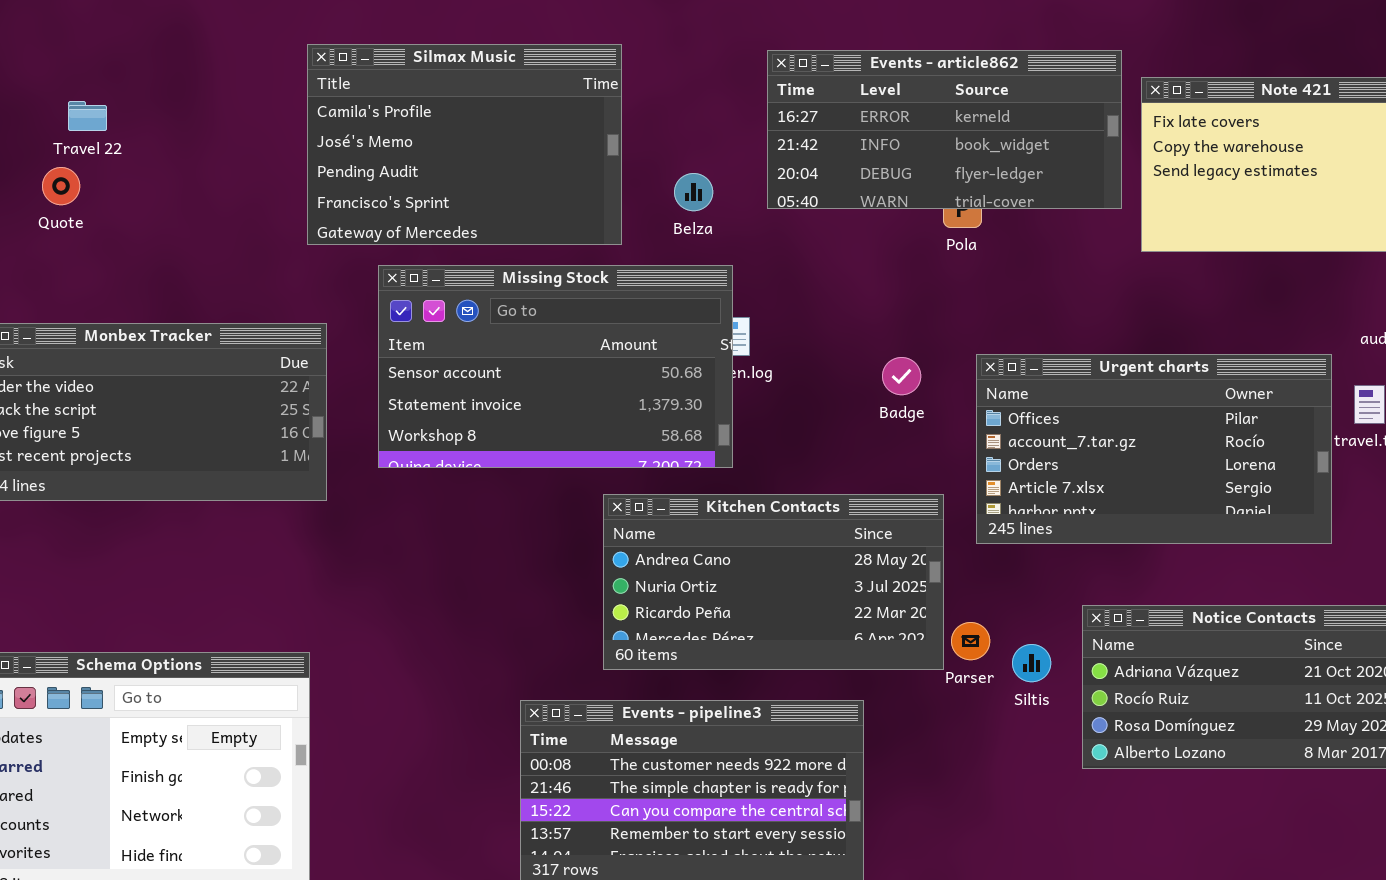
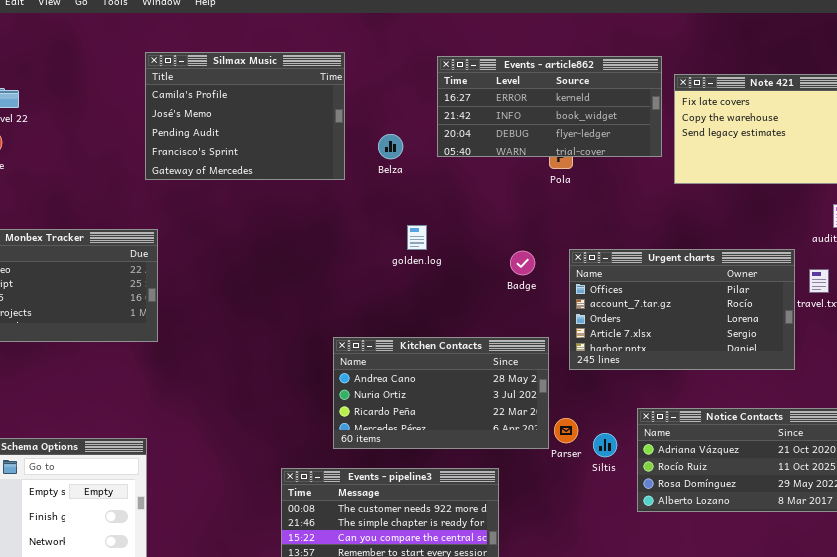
Missing Stock: [378,265,733,468] -> none, closed

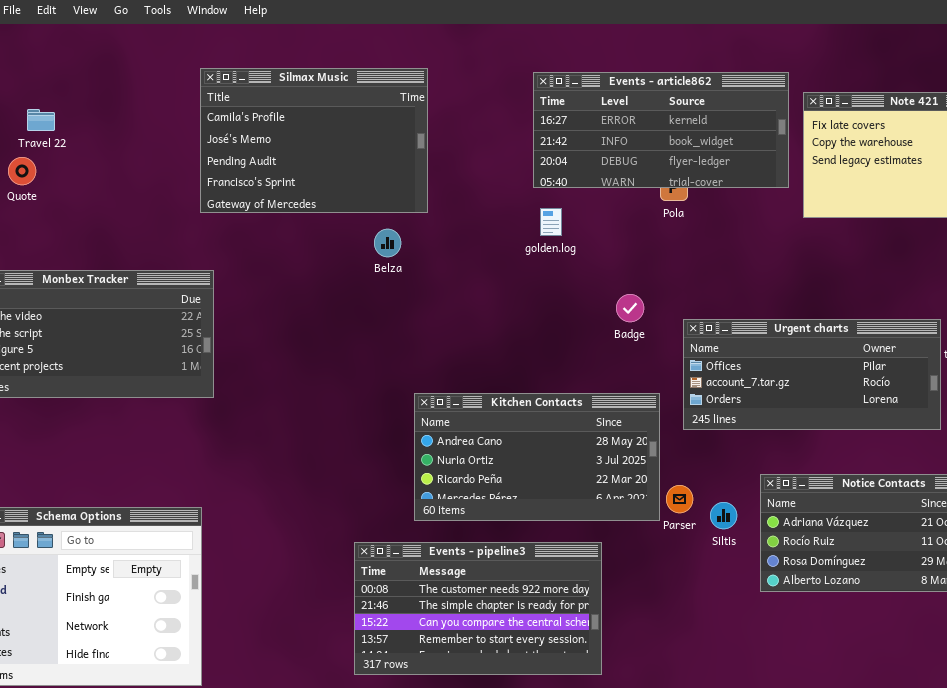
Belza: [378,134,403,159] -> [374,229,401,257], moved
golden.log: [407,225,427,250] -> [540,208,562,236], moved
Urgent charts: [569,249,795,370] -> [683,319,941,430], resized

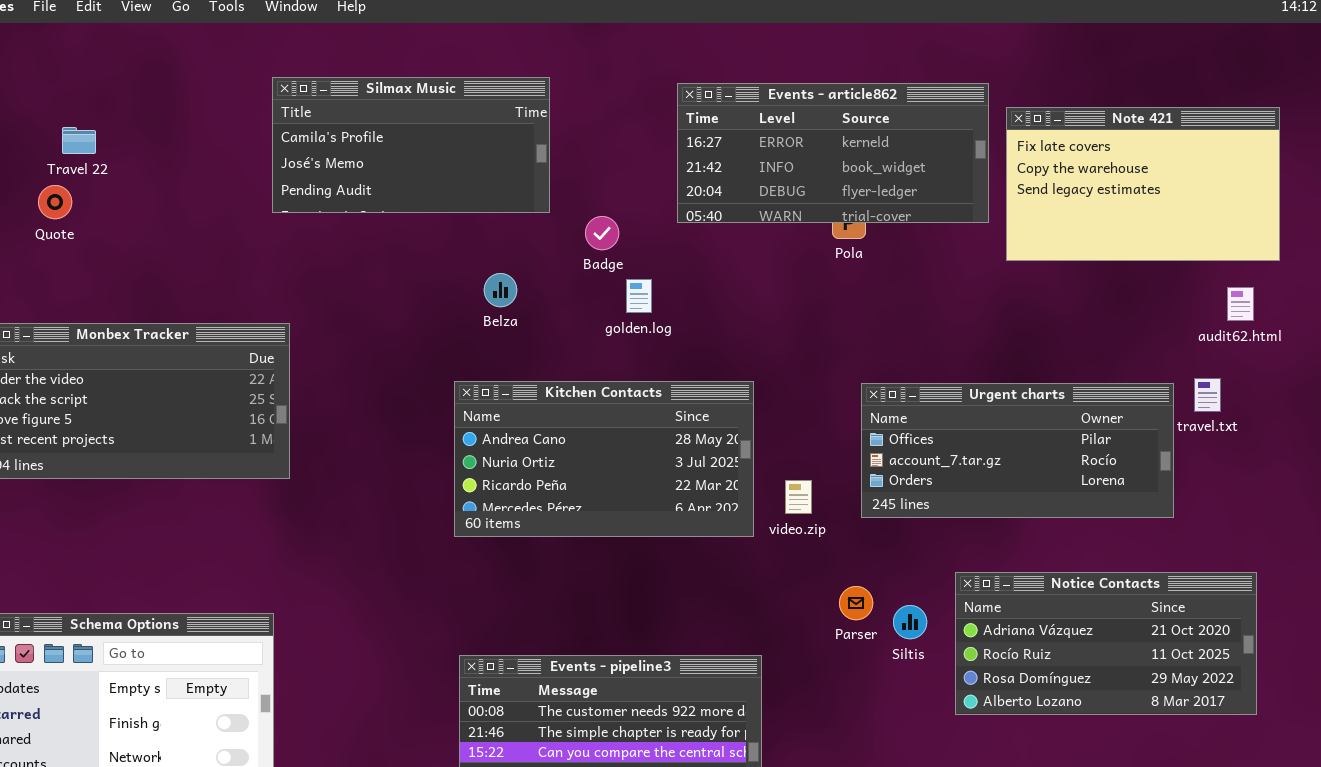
Silmax Music: [200,68,428,213] -> [272,77,550,213], resized
golden.log: [540,208,562,236] -> [626,279,652,313], moved
Badge: [616,294,644,322] -> [585,216,619,250], moved
Kitchen Contacts: [414,393,660,521] -> [454,381,754,537], moved

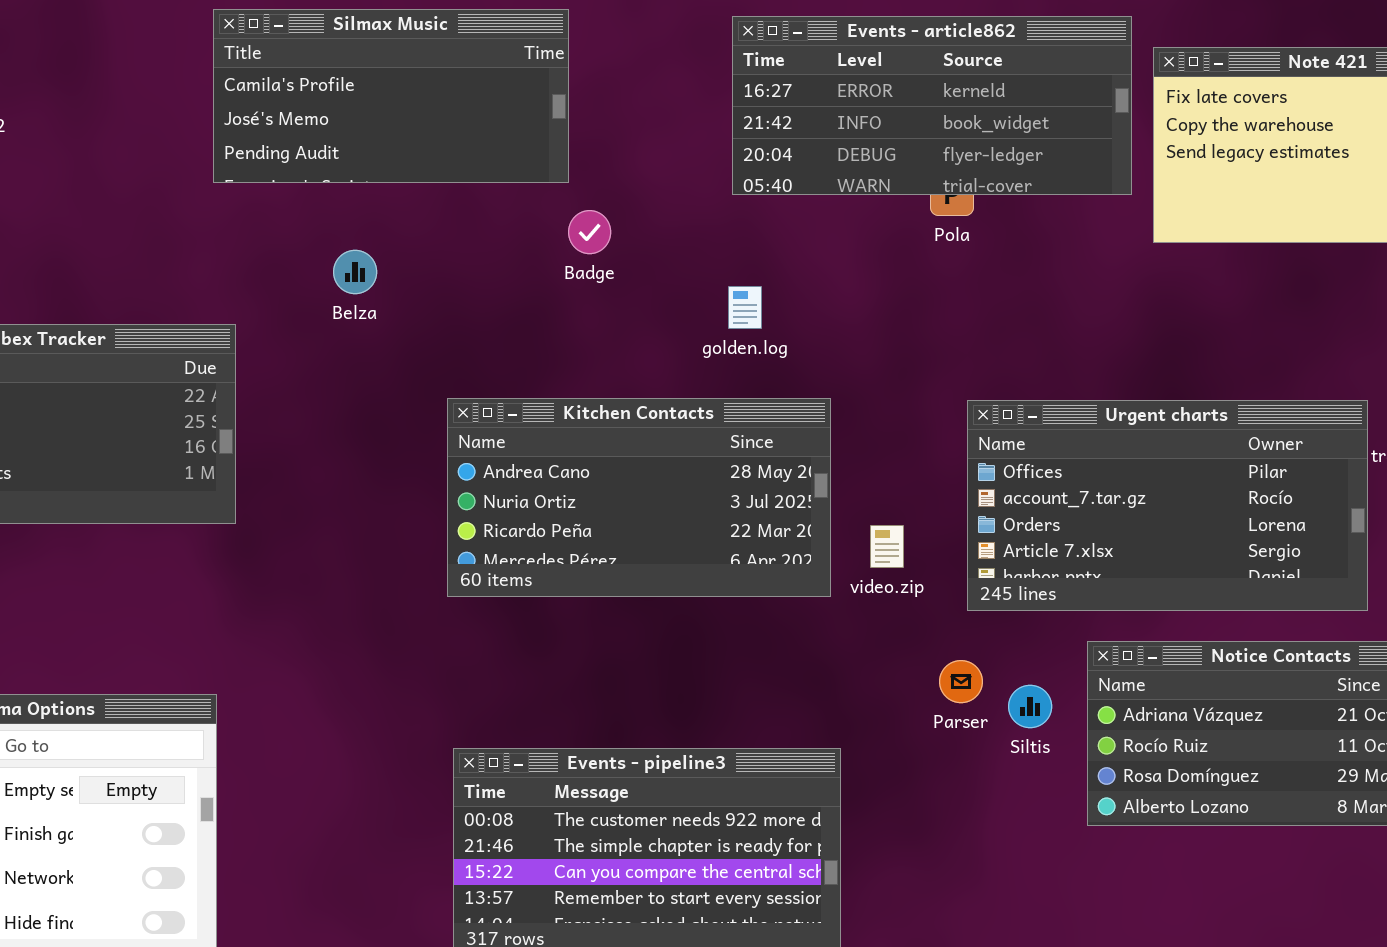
Badge: [585,216,619,250] -> [568,210,611,254], moved
Belza: [484,273,517,307] -> [333,250,377,294], moved
golden.log: [626,279,652,313] -> [728,286,762,329], moved
Urgent charts: [861,383,1174,518] -> [967,400,1368,611], resized

